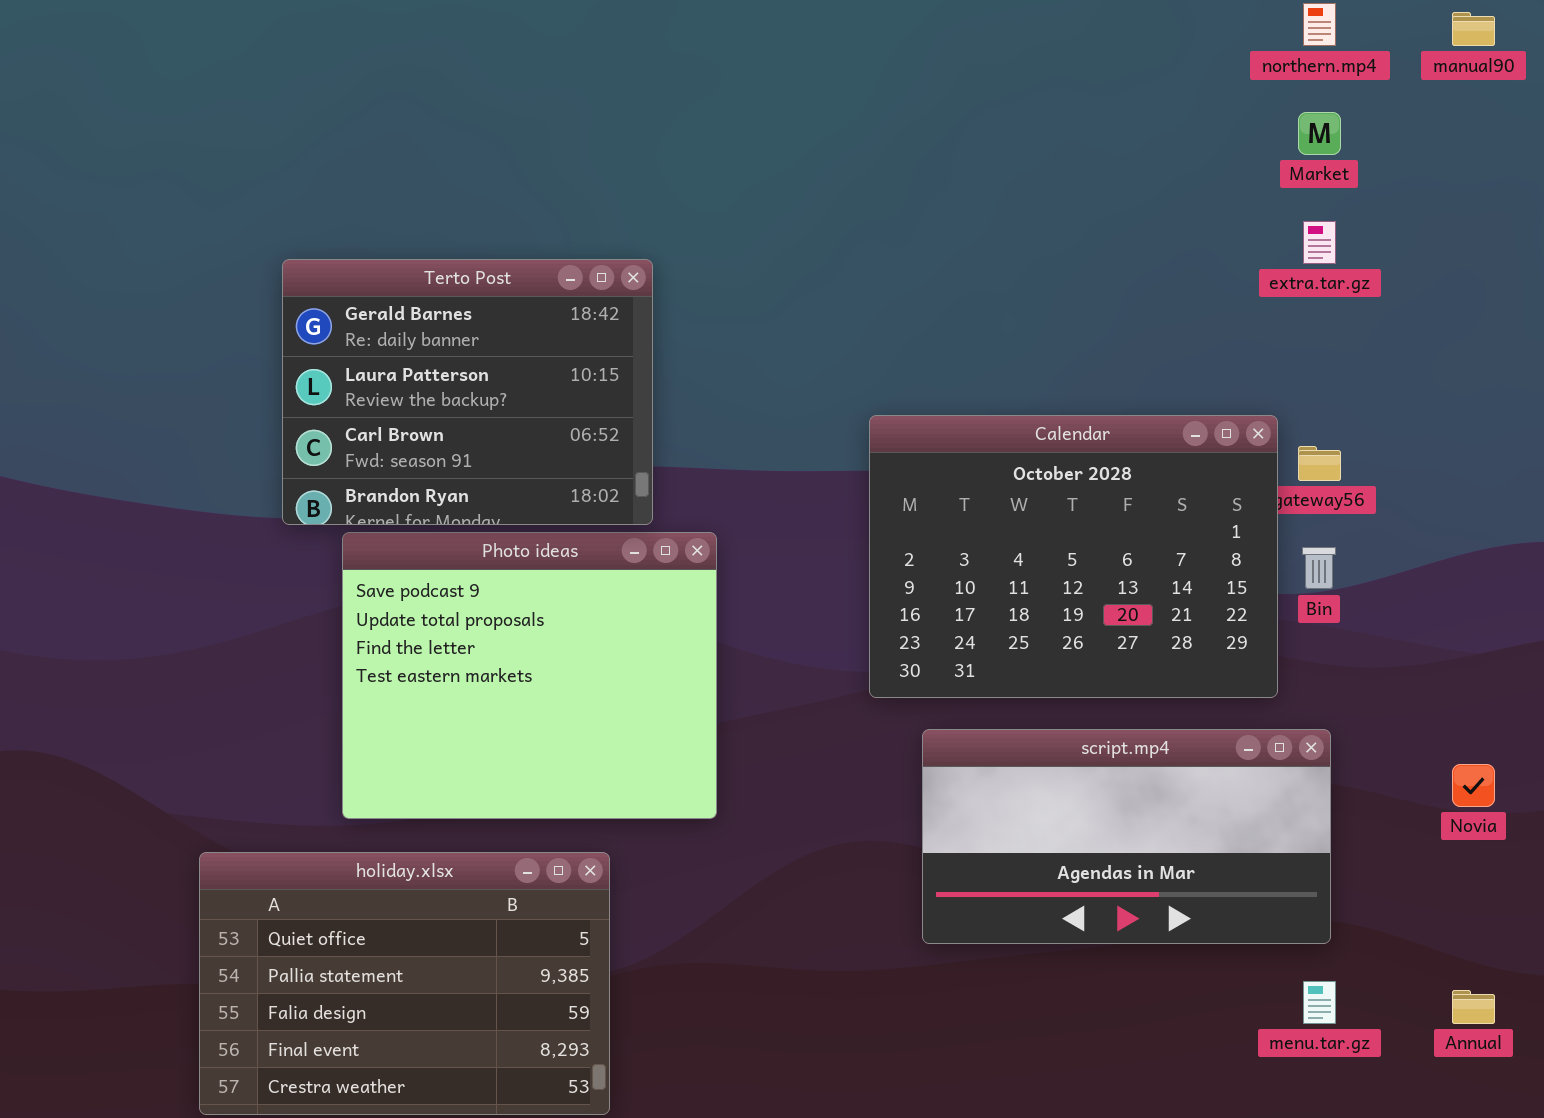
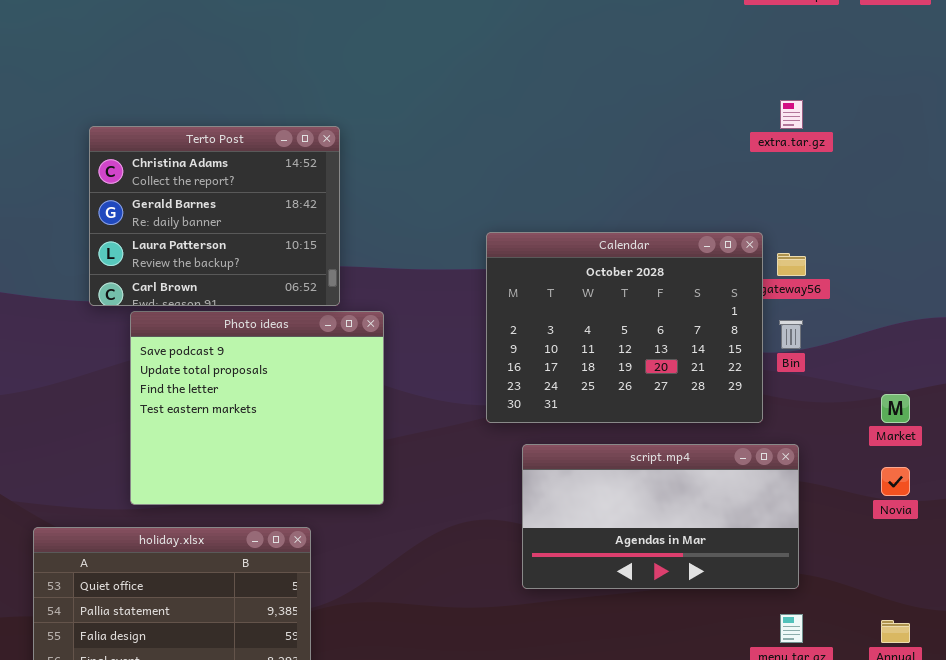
Market: [1298,112,1341,155] -> [881,394,910,423], moved
Terto Post: [282,259,653,525] -> [89,126,340,306], scrolled up 1 row

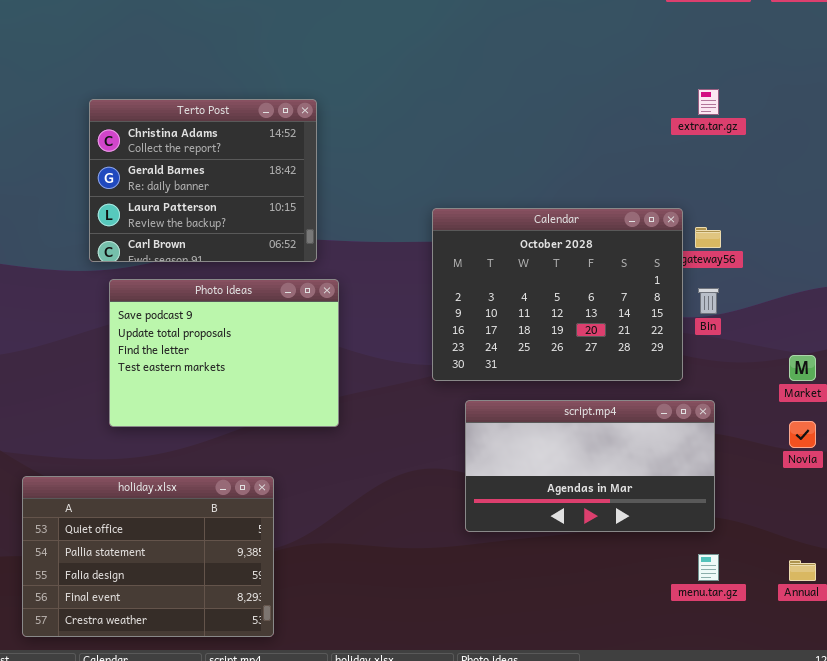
Terto Post: [89,126,340,306] -> [89,99,317,262], moved
Photo ideas: [130,311,384,505] -> [109,279,339,427], resized

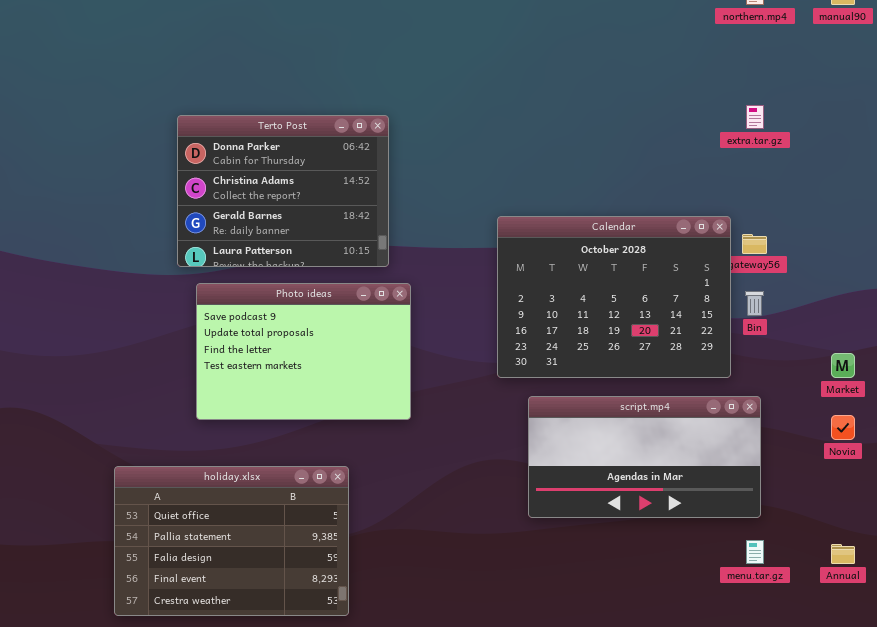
Terto Post: [89,99,317,262] -> [177,115,389,267], scrolled up 1 row

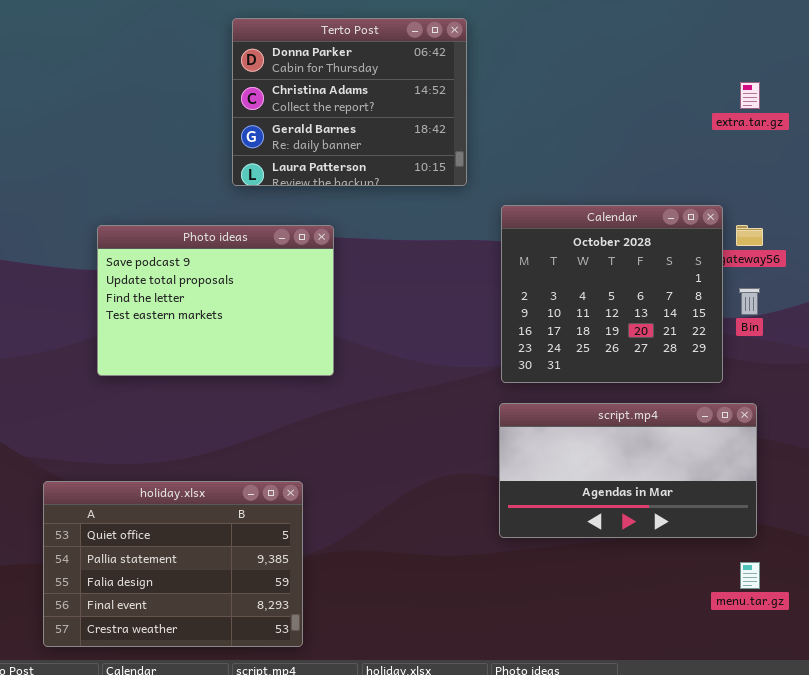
Terto Post: [177,115,389,267] -> [232,18,467,186], moved
Calendar: [497,216,731,378] -> [501,205,723,383], resized
Photo ideas: [196,283,411,420] -> [97,225,334,376], moved

